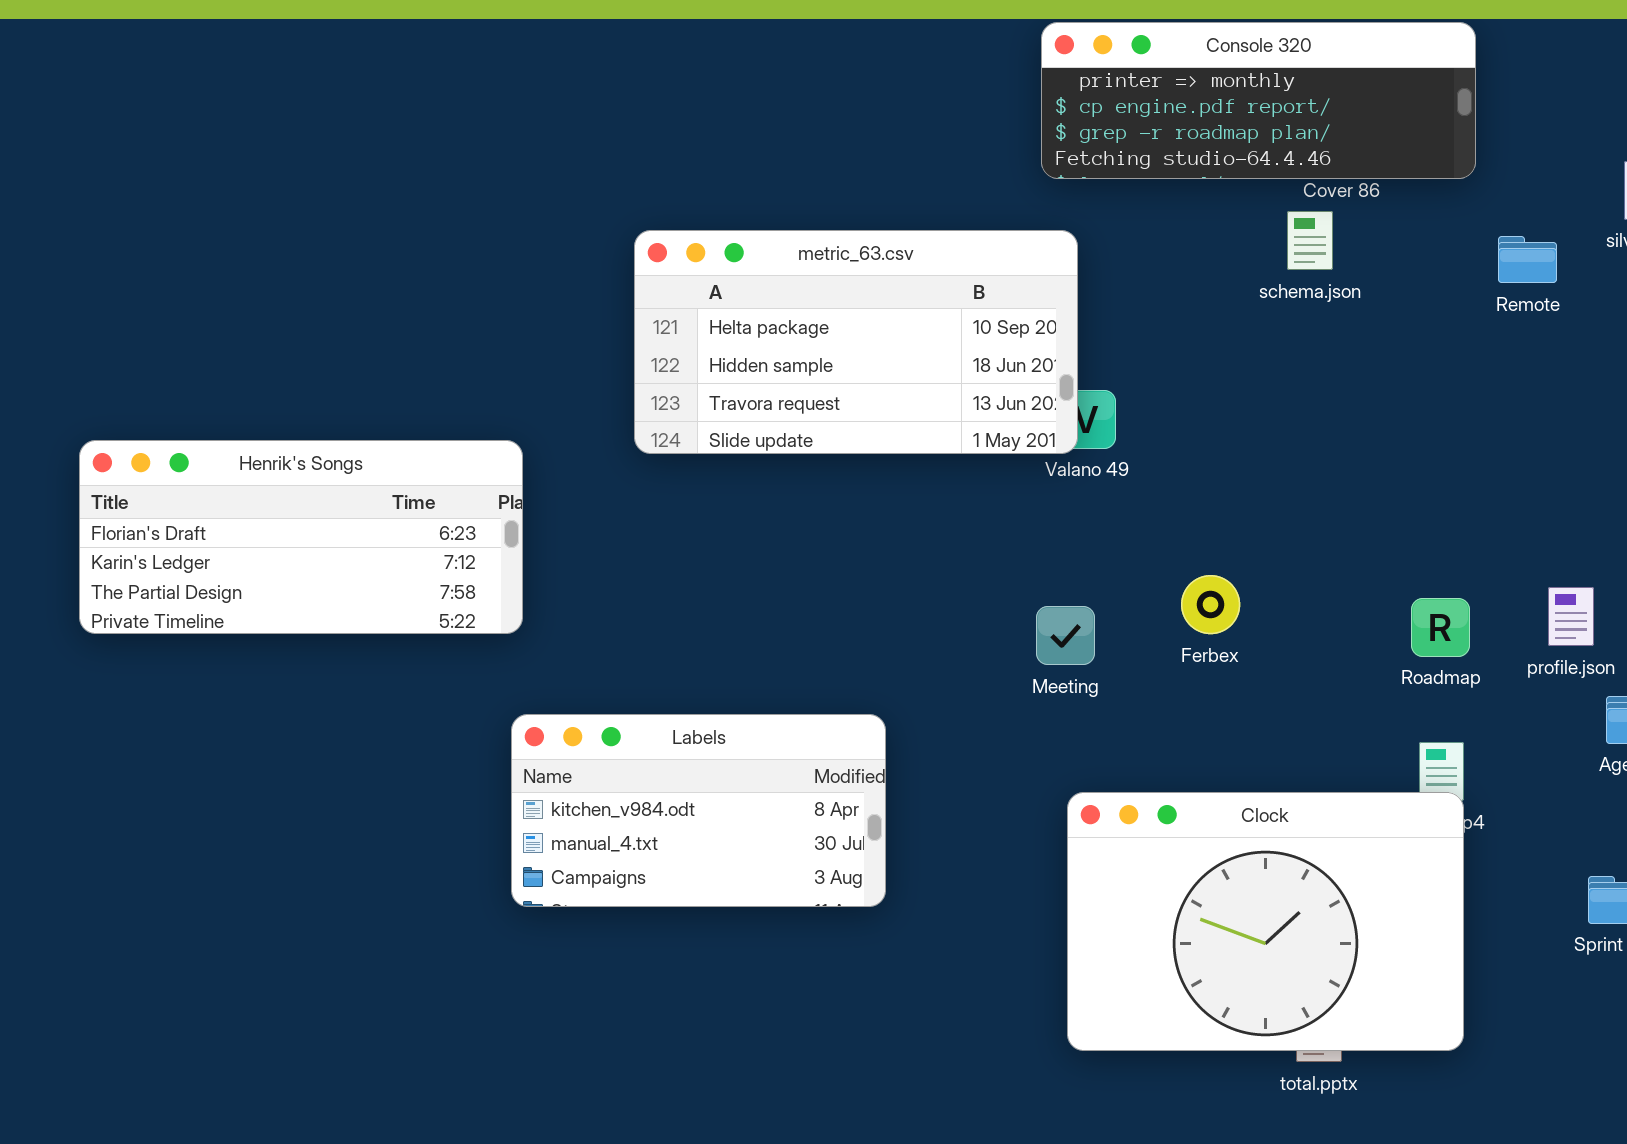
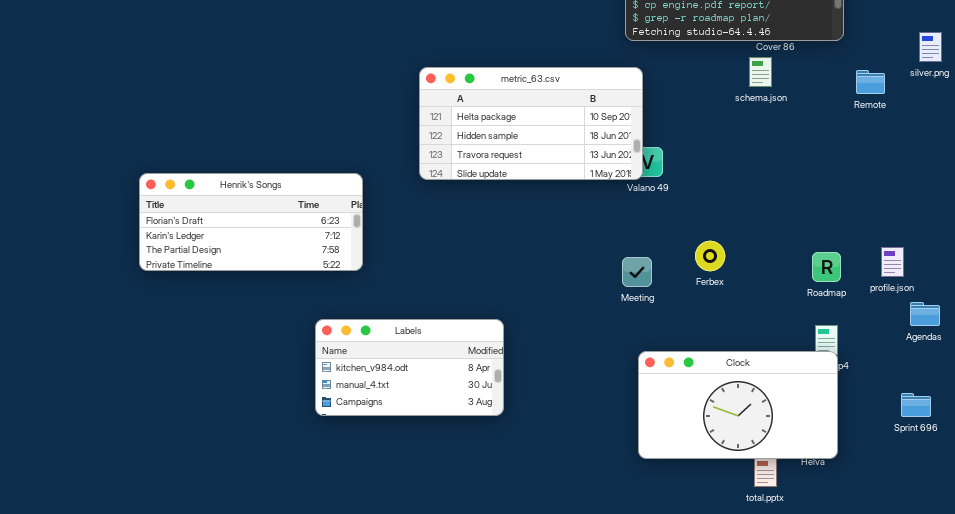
Labels: [511,714,886,907] -> [315,319,504,416], moved
Clock: [1067,792,1464,1051] -> [638,351,838,459], resized

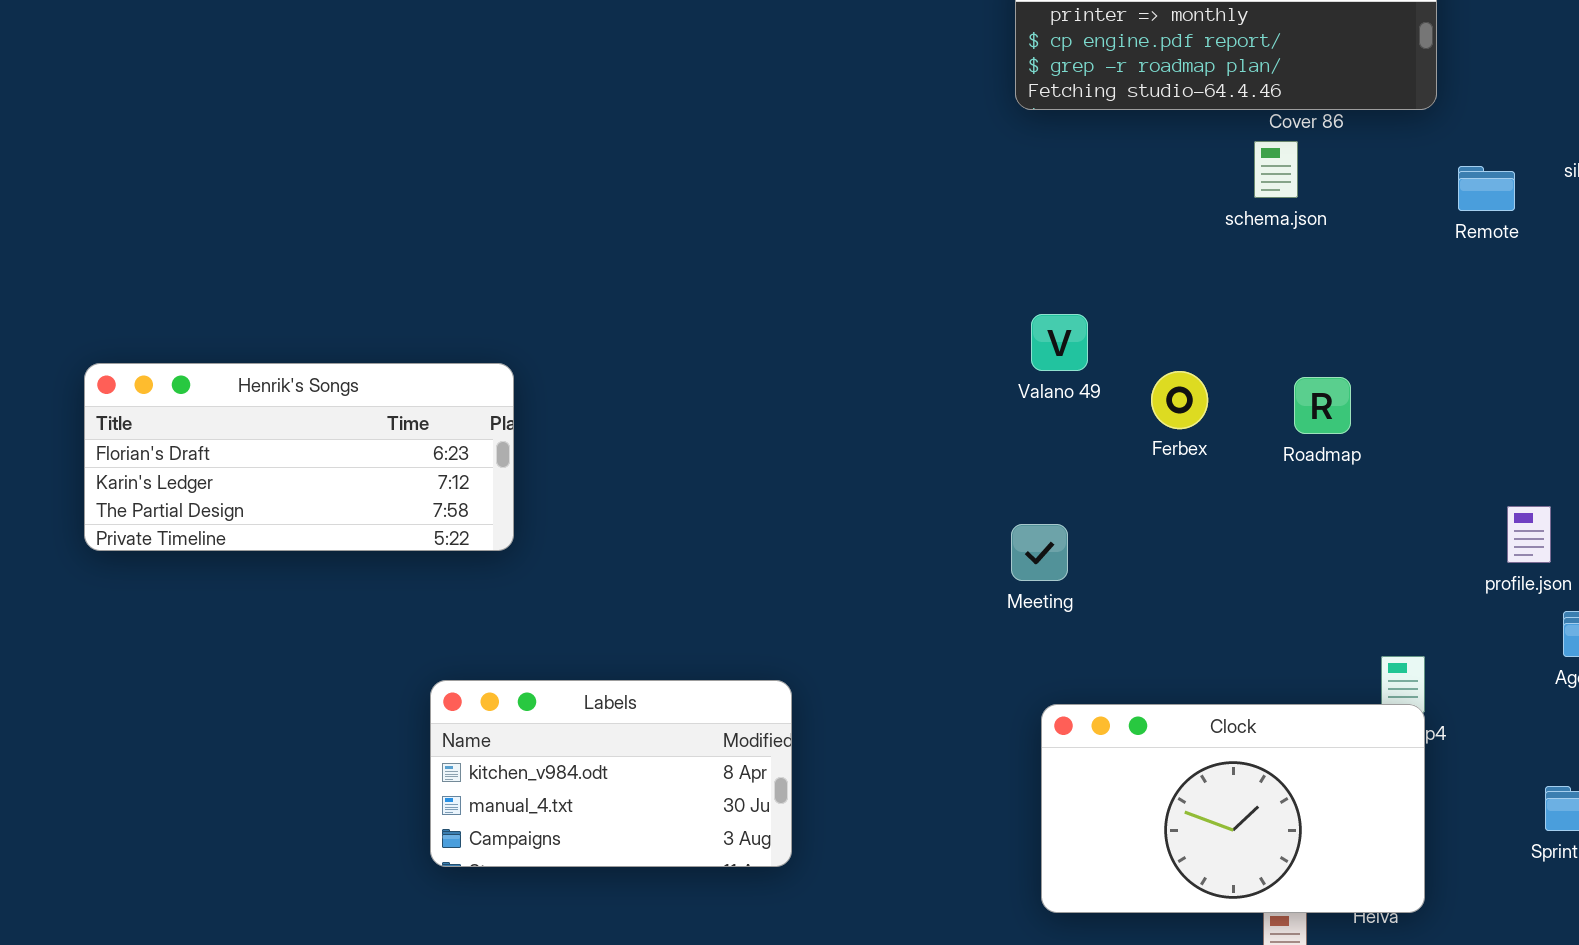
metric_63.csv: [419,67,643,180] -> none, closed
Ferbex: [695,241,725,271] -> [1151,371,1208,429], moved
Roadmap: [812,252,841,282] -> [1294,377,1351,434], moved
Labels: [315,319,504,416] -> [430,680,792,867], moved

